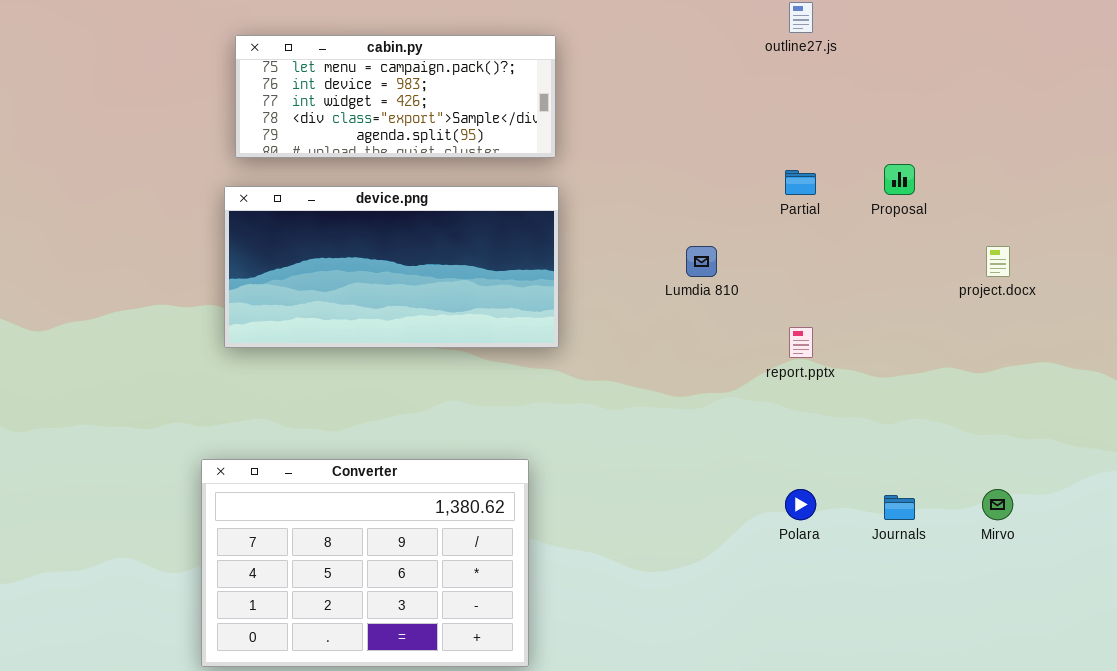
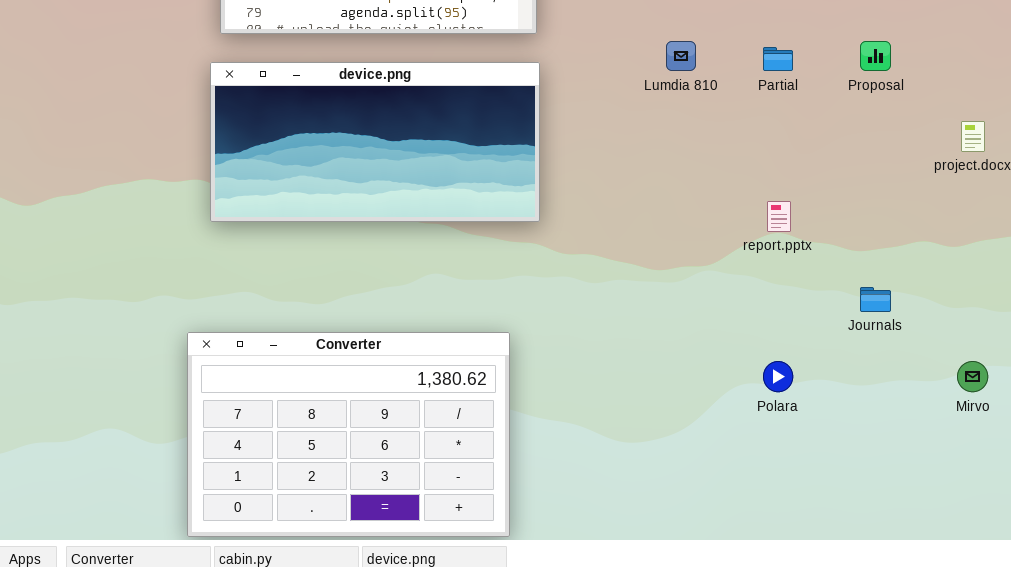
Lumdia 810: [686,246,717,277] -> [666,41,696,71], moved
Journals: [884,495,915,520] -> [860,287,891,312], moved

